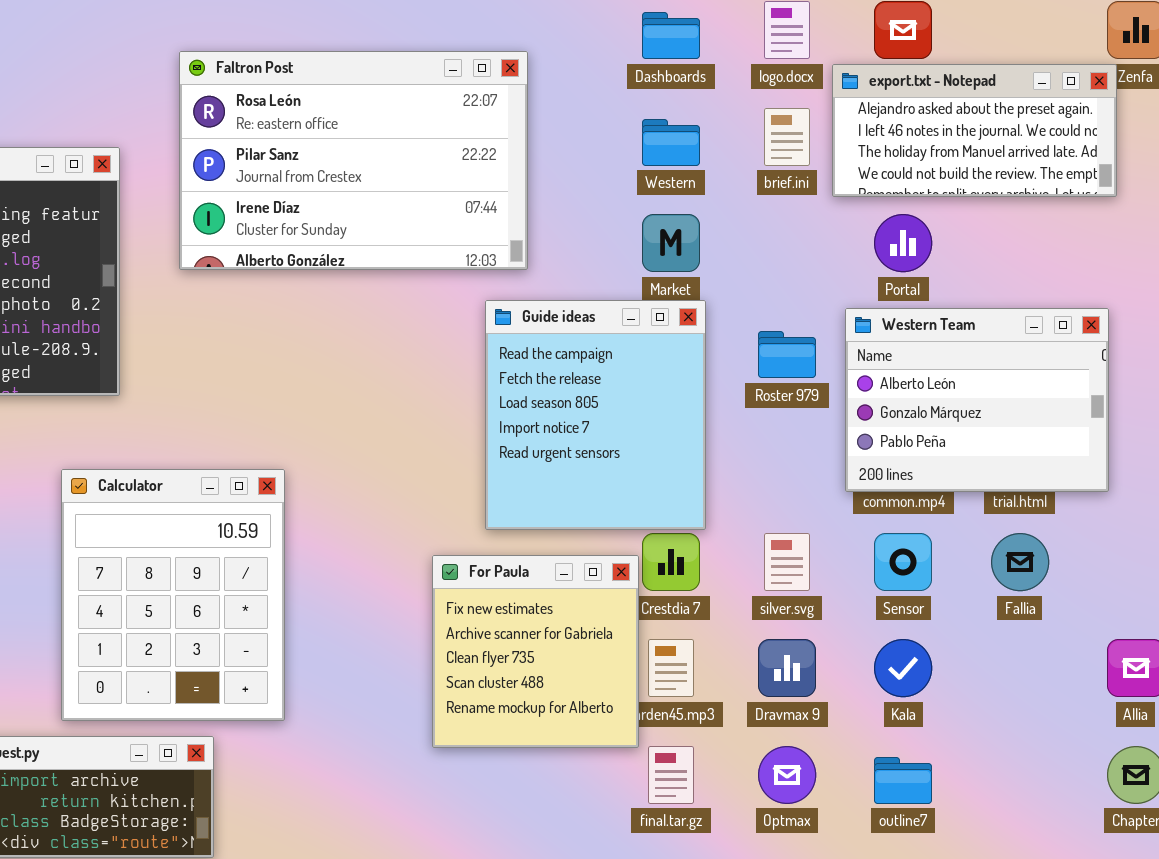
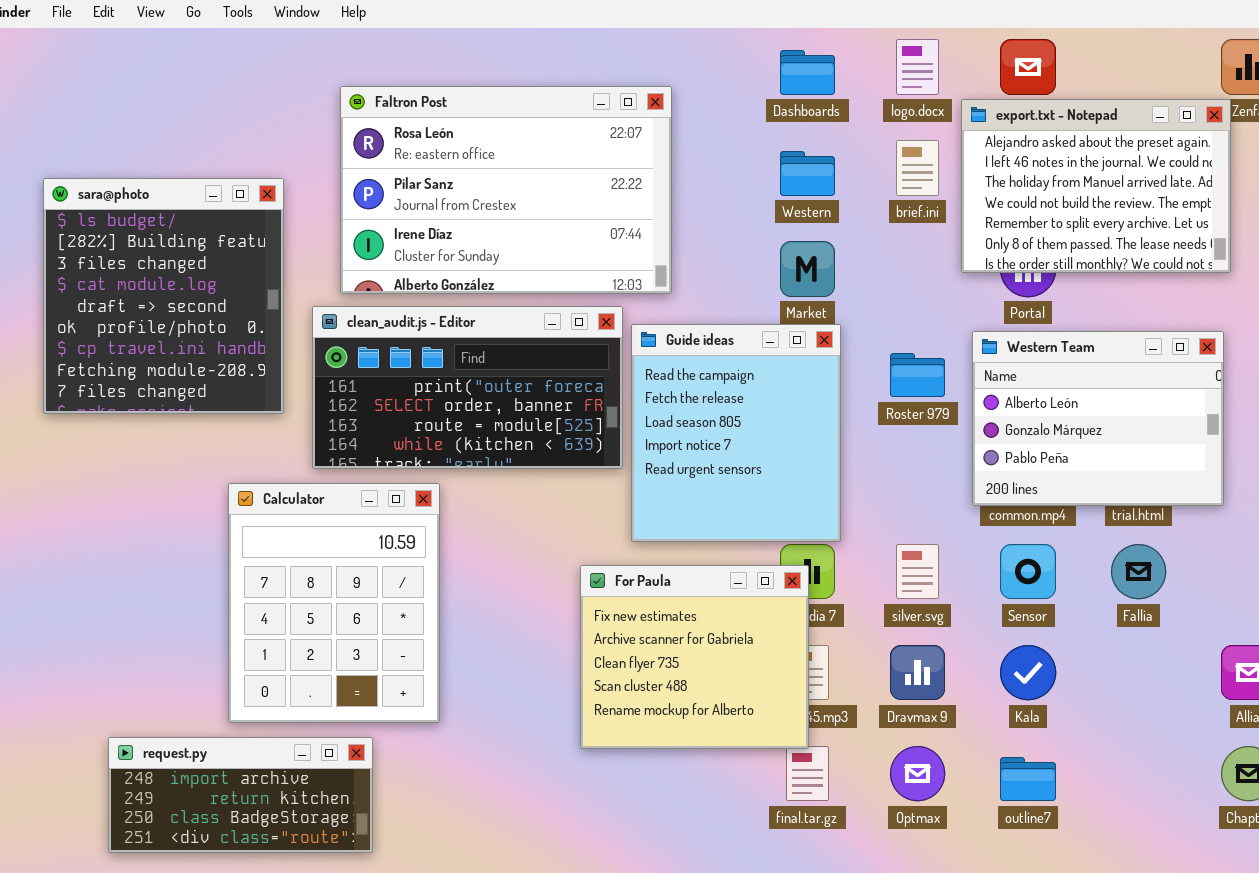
export.txt - Notepad: [832,64,1117,197] -> [961,99,1231,273], resized
clean_audit.js - Editor: none -> [312,306,623,469], opened
For Paula: [432,555,639,748] -> [580,565,809,749], resized

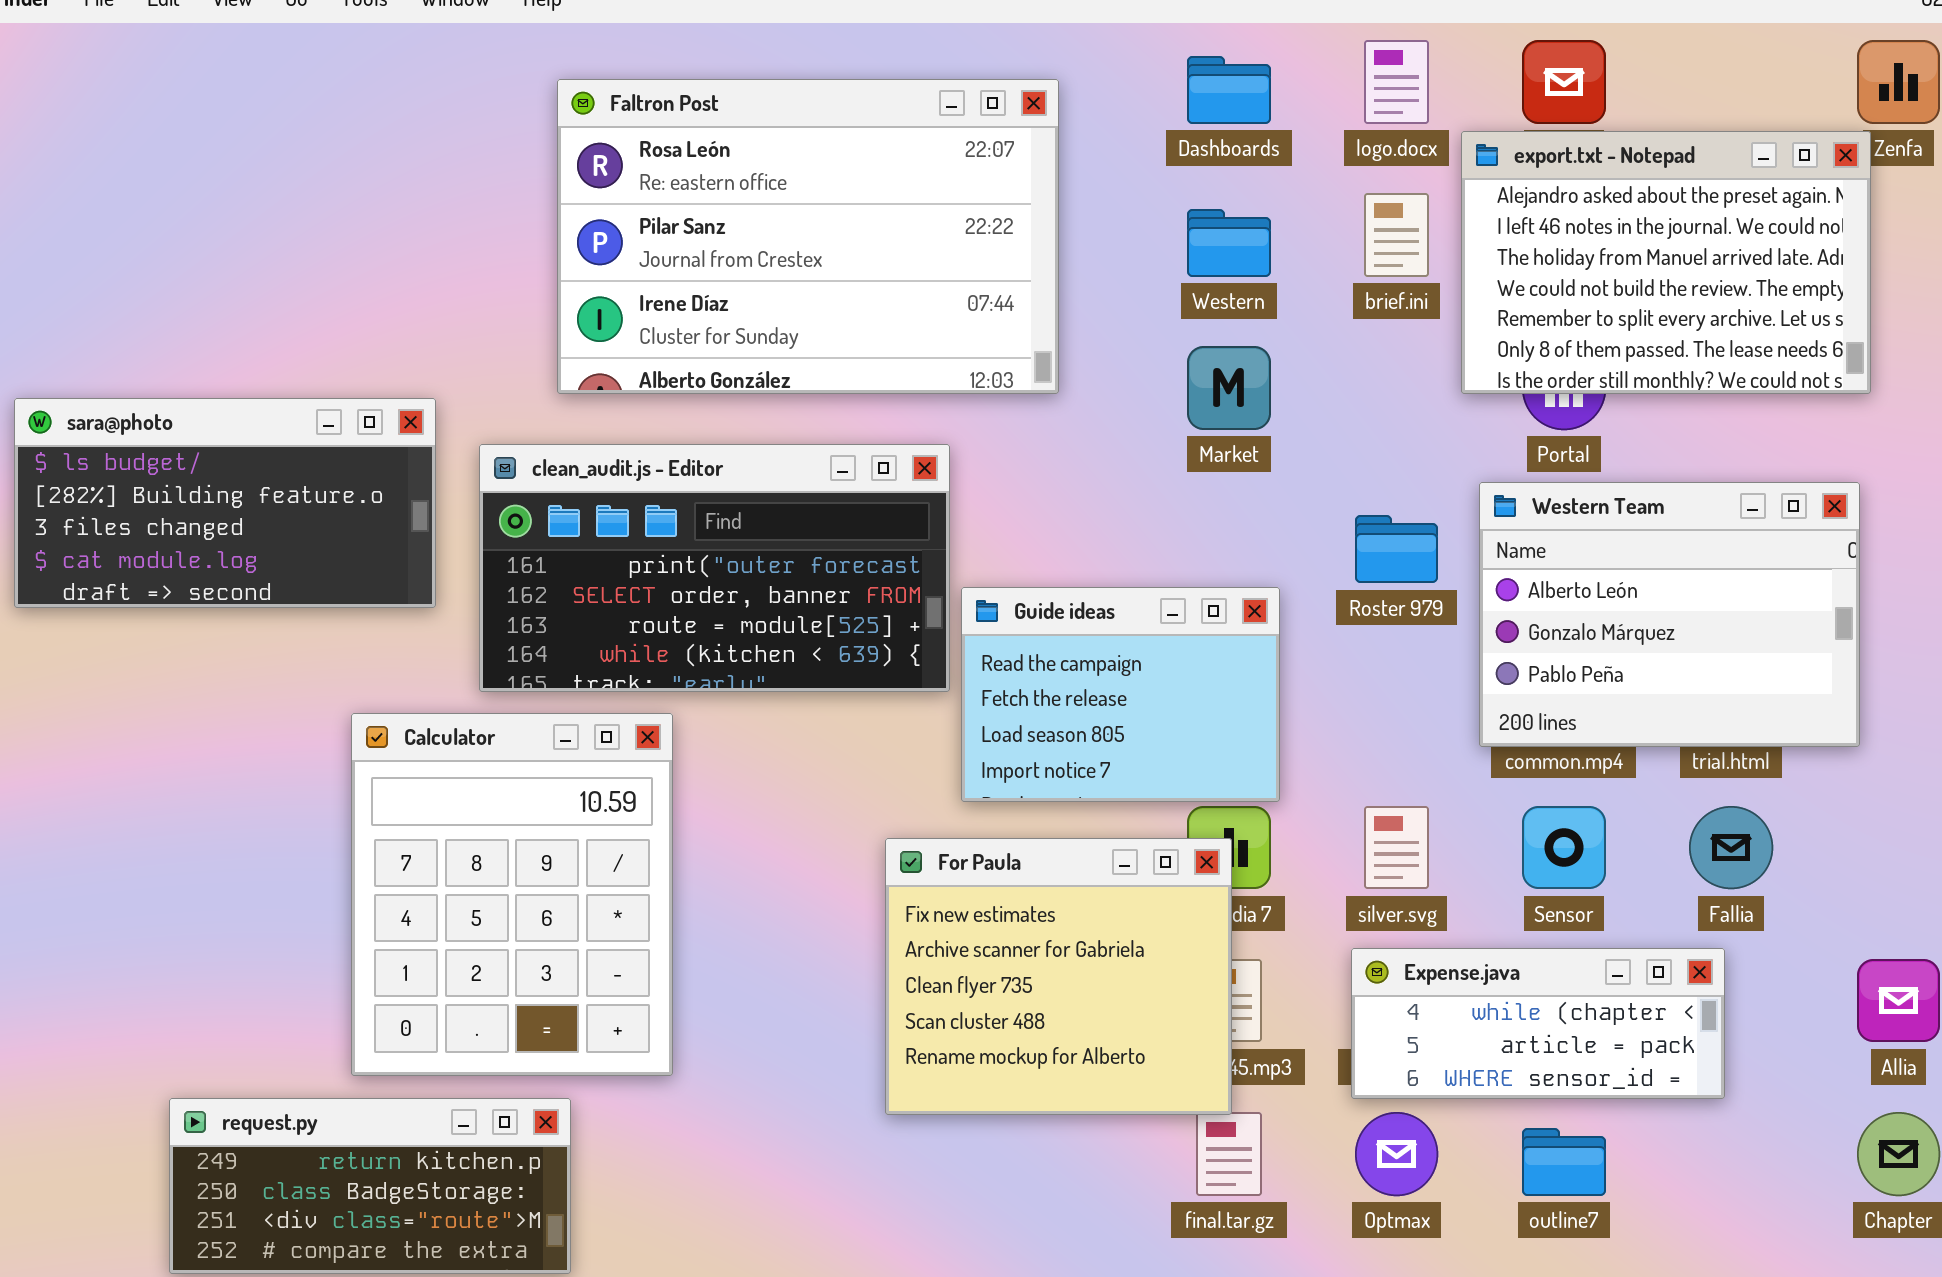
Faltron Post: [340,86,672,294] -> [557,79,1059,394], moved
sara@photo: [43,178,284,414] -> [14,398,436,608], resized
Guide ideas: [631,324,841,542] -> [961,587,1280,802], resized
Expense.java: none -> [1351,948,1725,1099], opened
request.py: [108,737,373,853] -> [169,1098,571,1274], scrolled down 1 row

